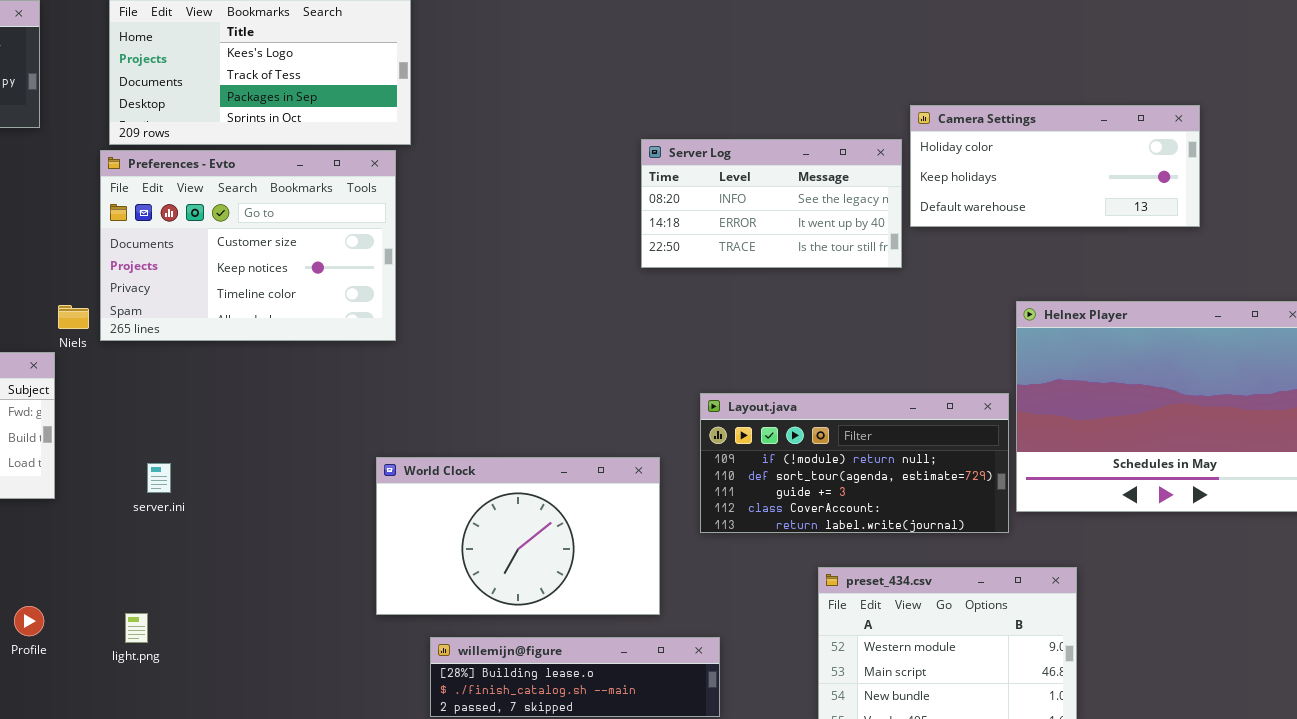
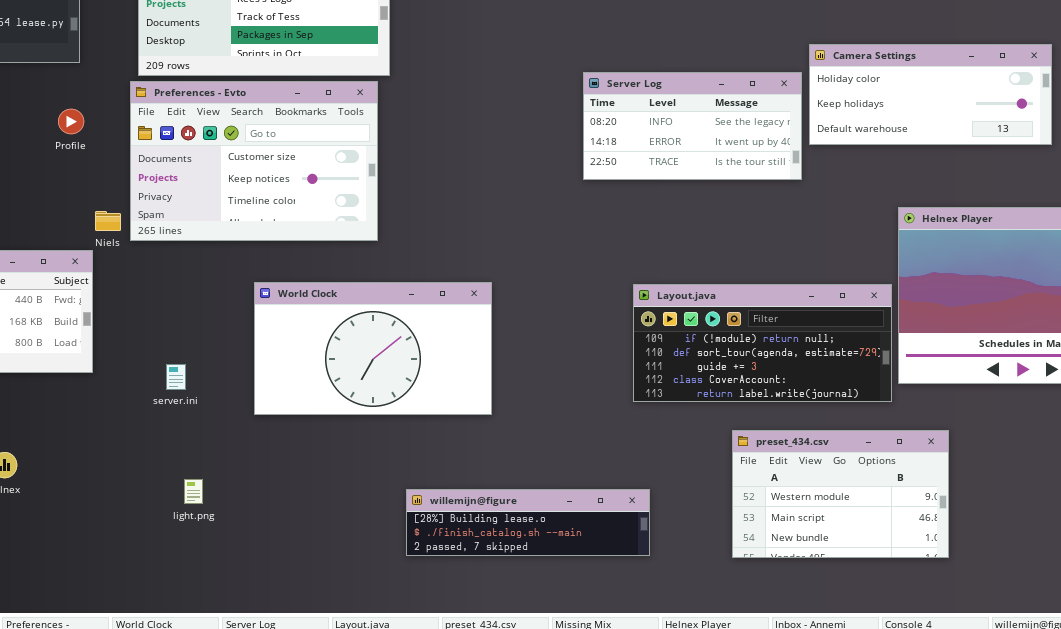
World Clock: [376,457,660,615] -> [254,282,492,415], moved
server.ini: [147,463,171,493] -> [166,364,186,390], moved
Profile: [14,606,44,636] -> [58,109,84,134], moved
light.png: [125,613,148,643] -> [184,479,203,504], moved

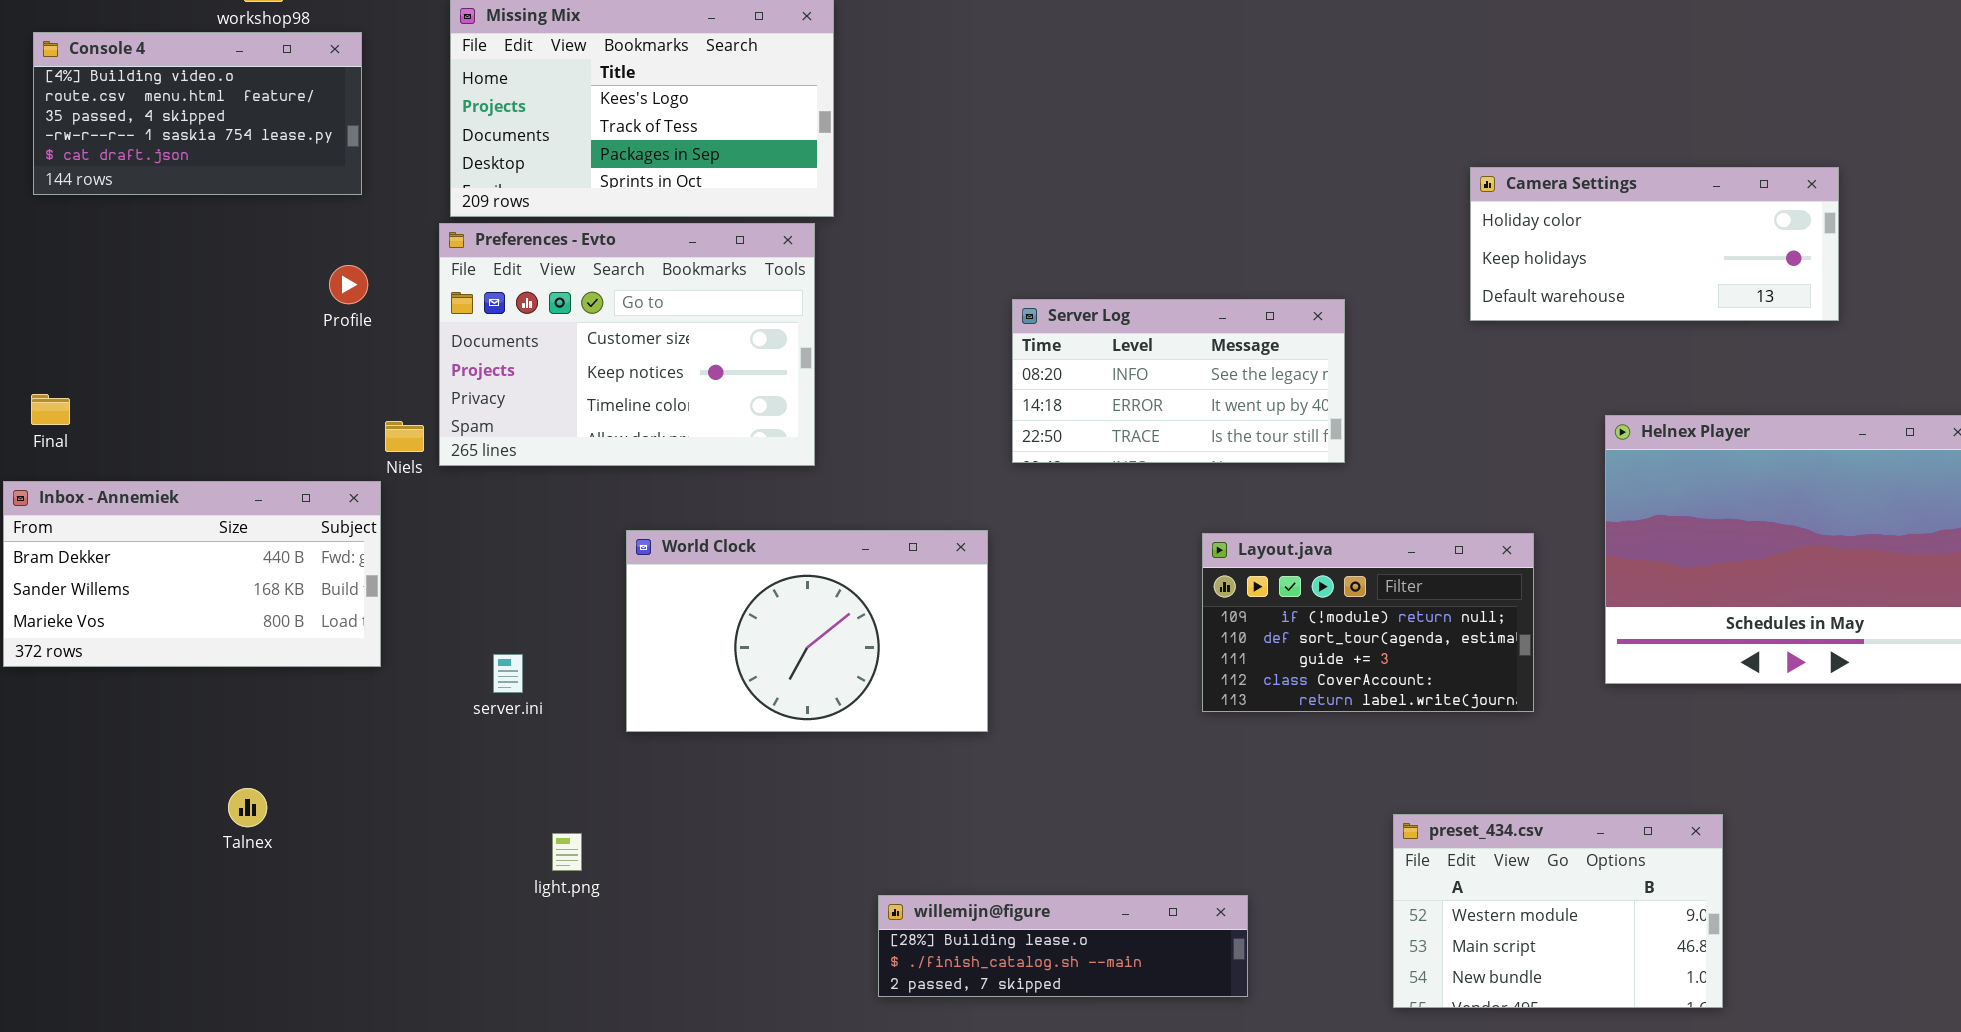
Server Log: [583,72,802,180] -> [1012,299,1345,463], moved
Layout.java: [633,284,892,402] -> [1202,533,1534,712], resized
preset_434.csv: [732,430,949,558] -> [1393,814,1723,1008], moved
light.png: [184,479,203,504] -> [552,833,582,871], moved
willemijn@figure: [406,489,650,556] -> [878,895,1248,997], moved

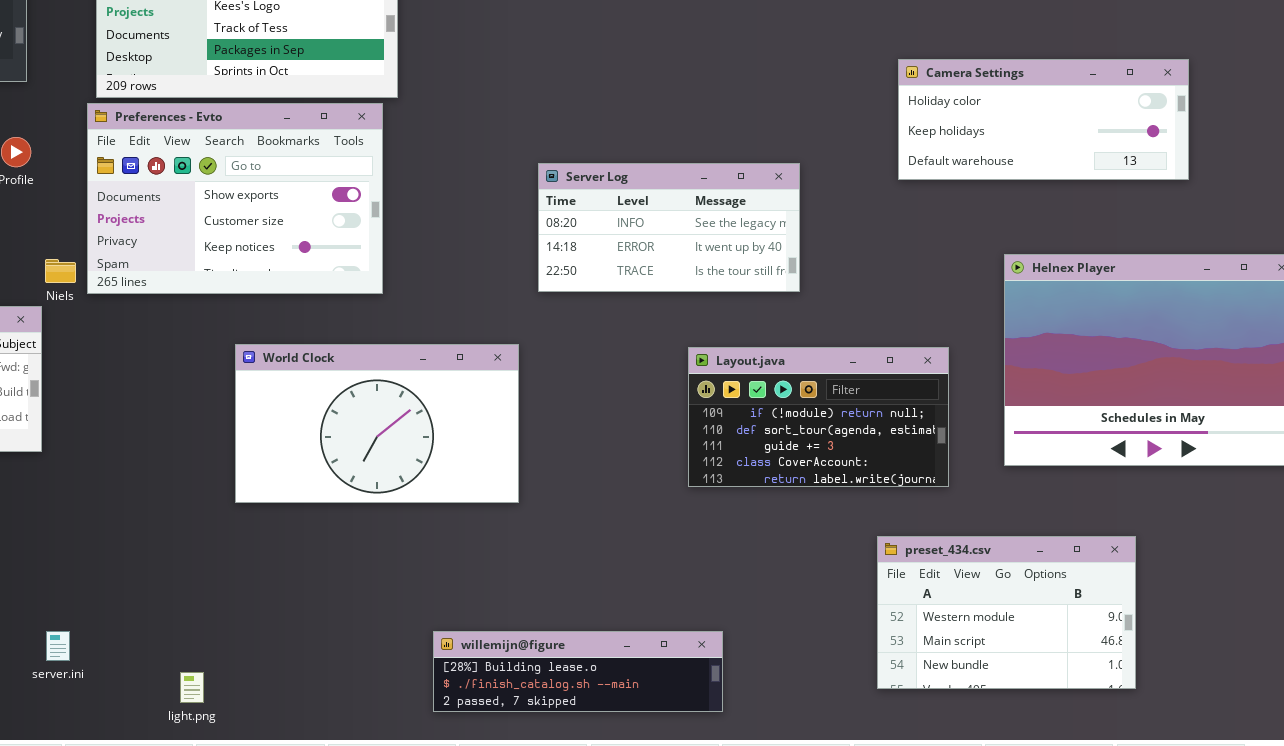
Preferences - Evto: [439,223,815,466] -> [87,103,383,294], scrolled up 1 row
server.ini: [493,654,523,693] -> [46,631,70,661], moved
preset_434.csv: [1393,814,1723,1008] -> [877,536,1136,689], moved
light.png: [552,833,582,871] -> [180,672,204,703], moved

